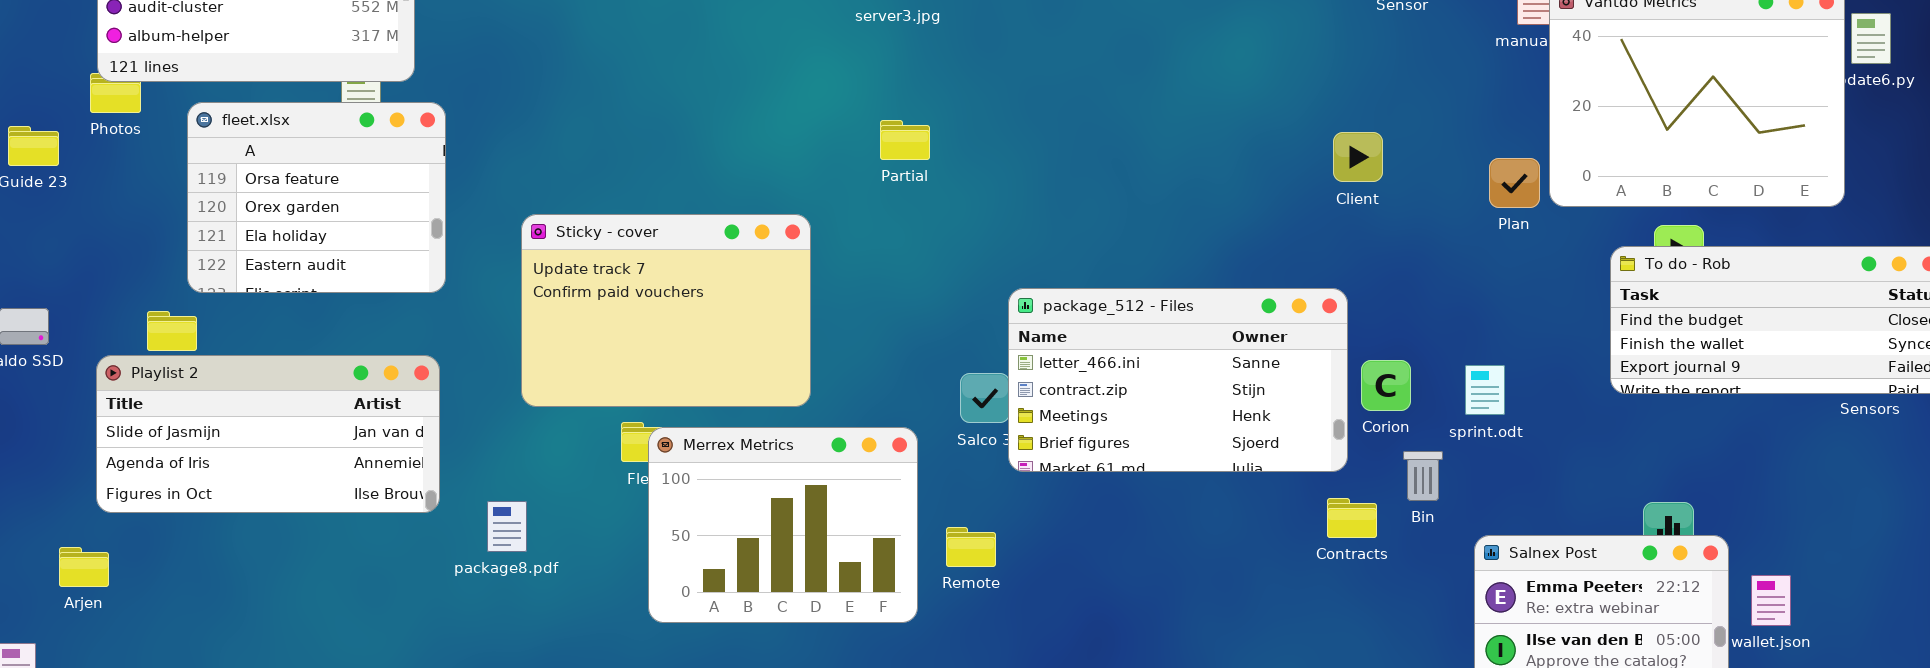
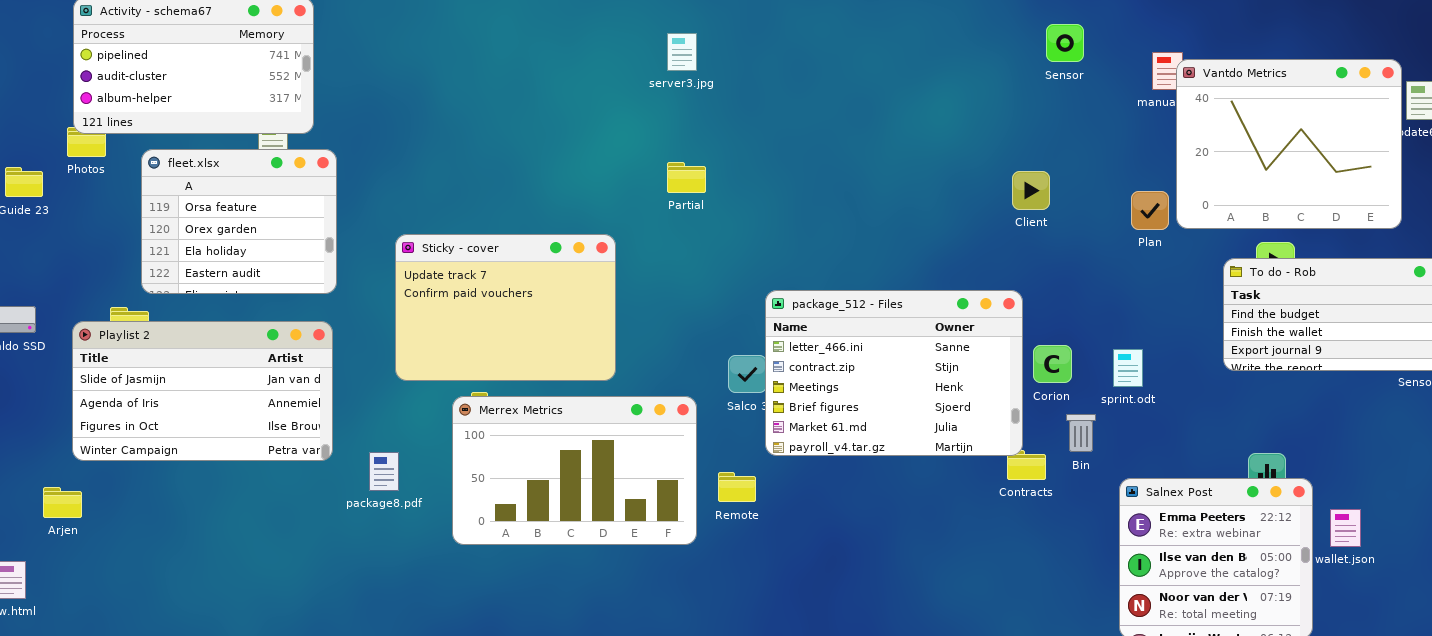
package_512 - Files: [1008,288,1348,472] -> [765,290,1023,456], resized
Playlist 2: [96,355,440,513] -> [72,321,333,461], resized
Merrex Metrics: [648,427,918,623] -> [452,396,697,545], resized

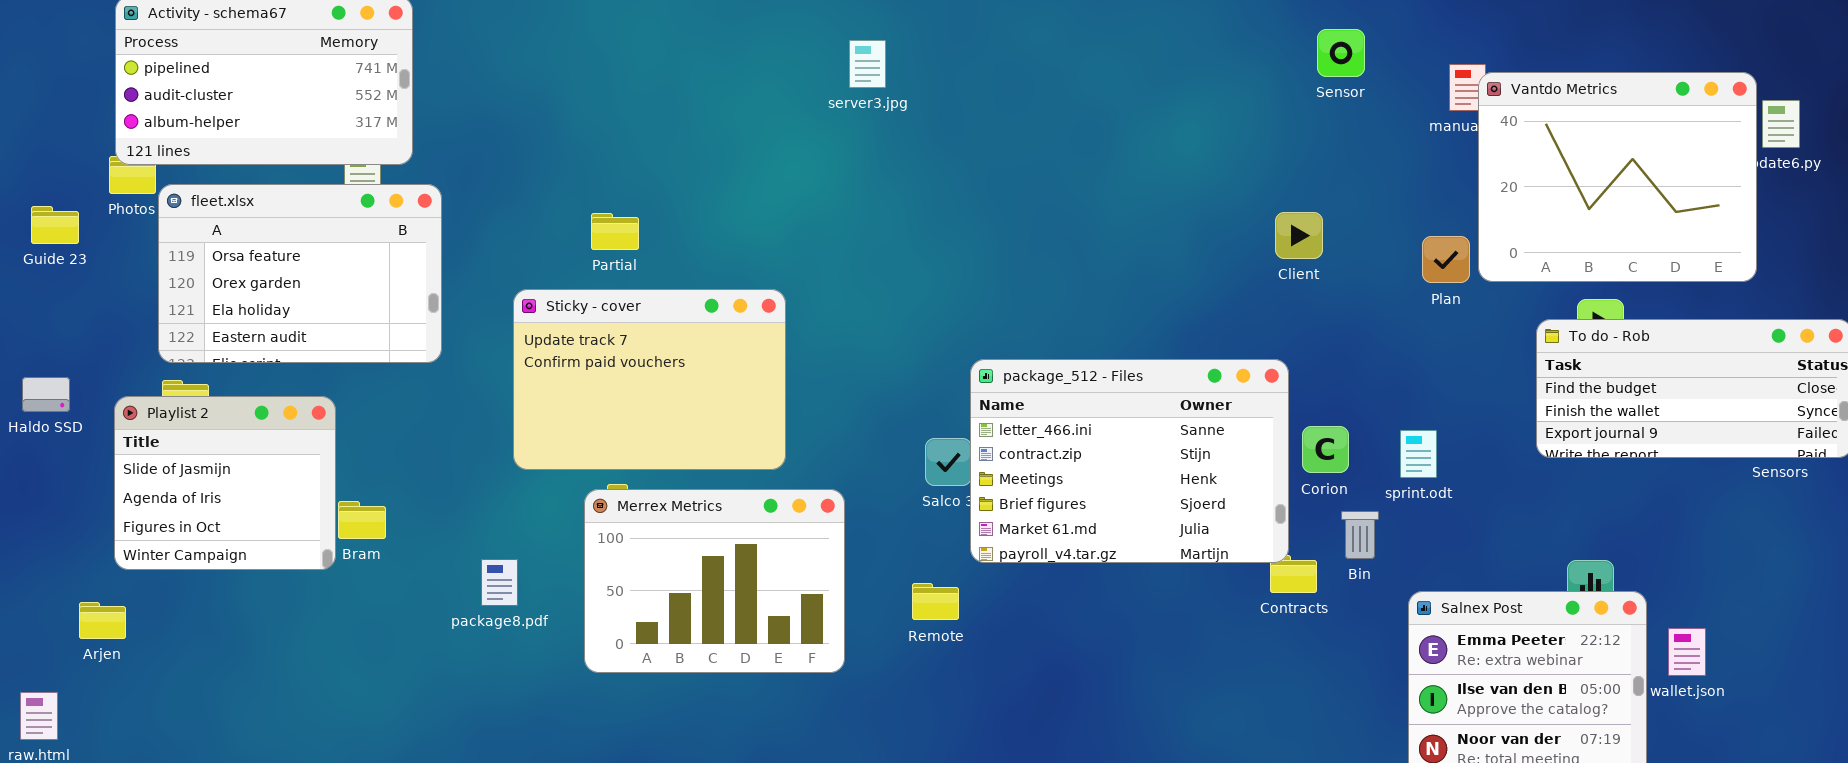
fleet.xlsx: [141,149,337,294] -> [158,184,442,363], resized
Partial: [667,162,706,193] -> [591,213,639,250], moved
Playlist 2: [72,321,333,461] -> [114,396,336,570], resized
Merrex Metrics: [452,396,697,545] -> [584,489,845,673], resized

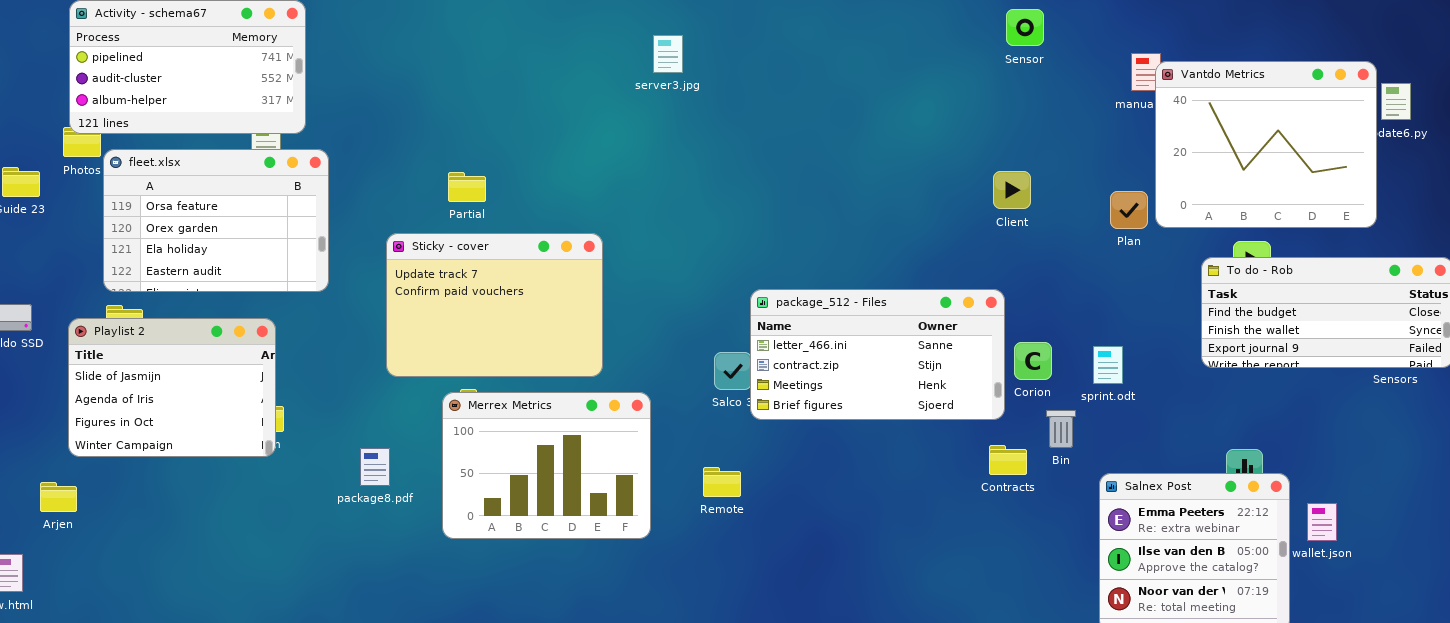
Sensor: [1317,29,1365,77] -> [1006,9,1044,46], moved
package_512 - Files: [970,359,1289,563] -> [750,289,1005,420], resized
Playlist 2: [114,396,336,570] -> [68,318,276,457], resized

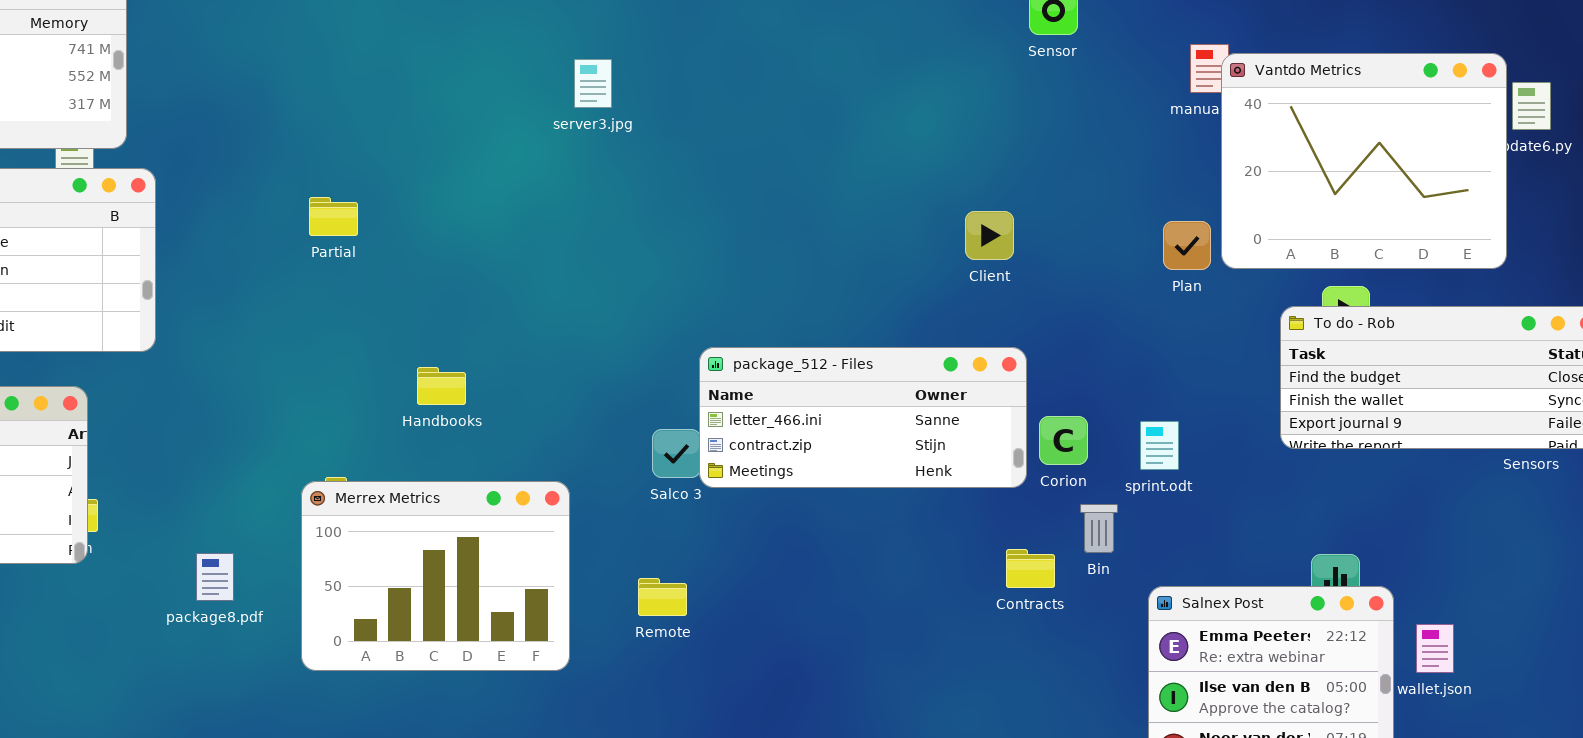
server3.jpg: [653,35,683,73] -> [574,59,612,108], moved
Client: [993,171,1031,209] -> [965,211,1014,260], moved
Sticky - cover: [386,233,603,377] -> none, closed
package_512 - Files: [750,289,1005,420] -> [699,347,1027,488], resized

